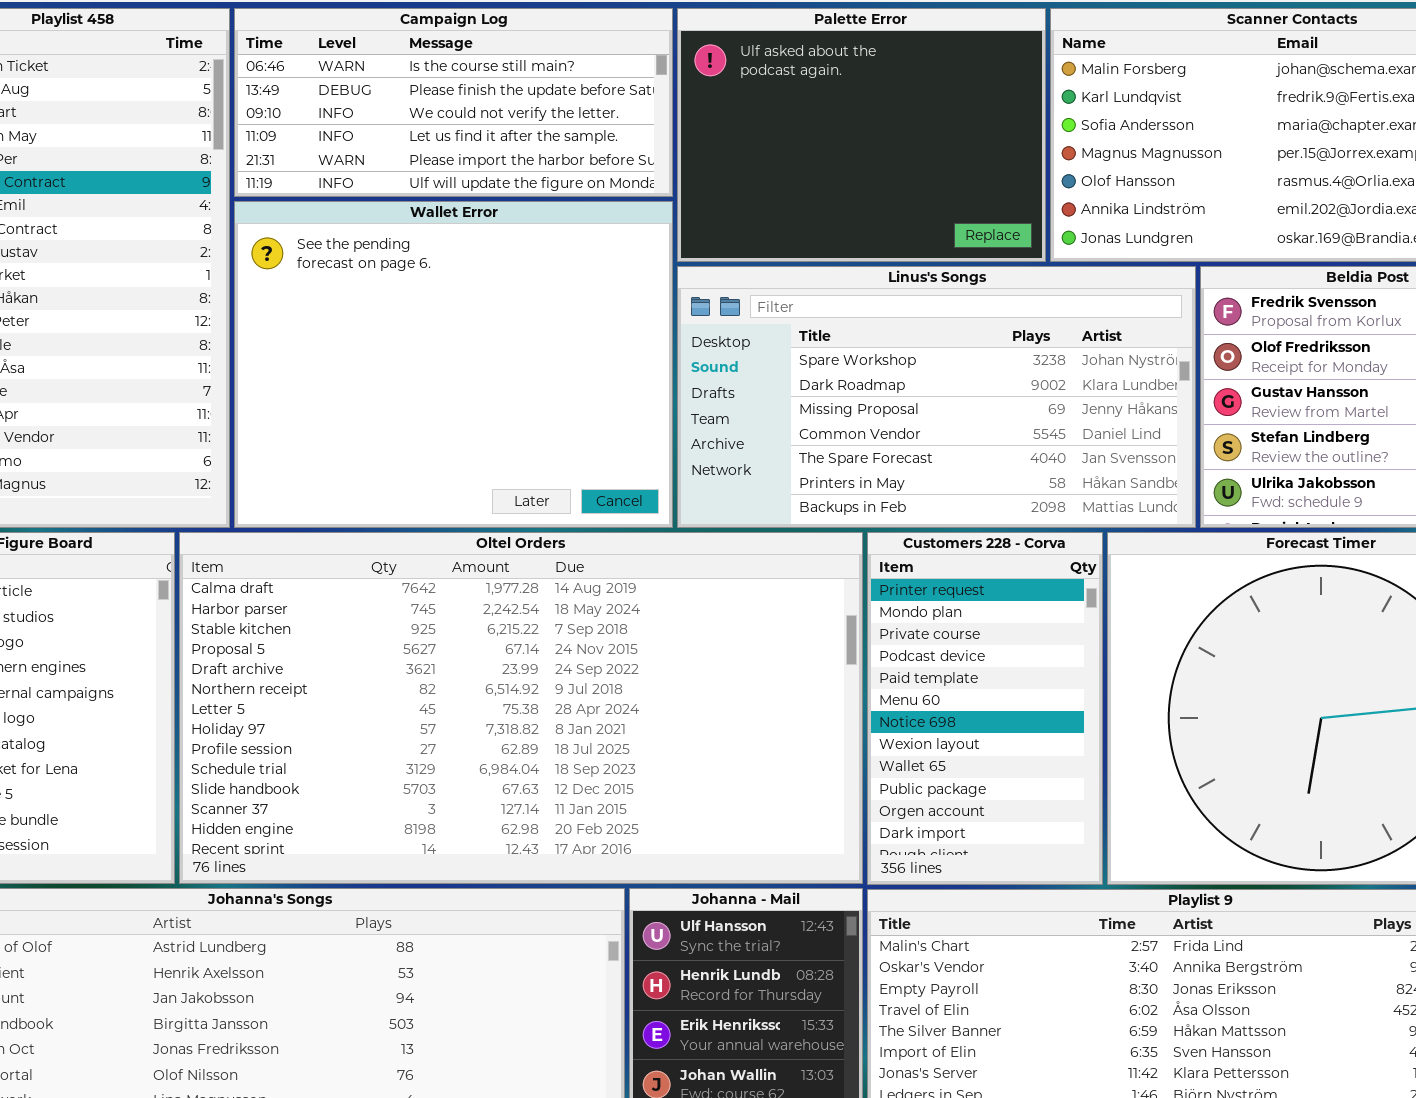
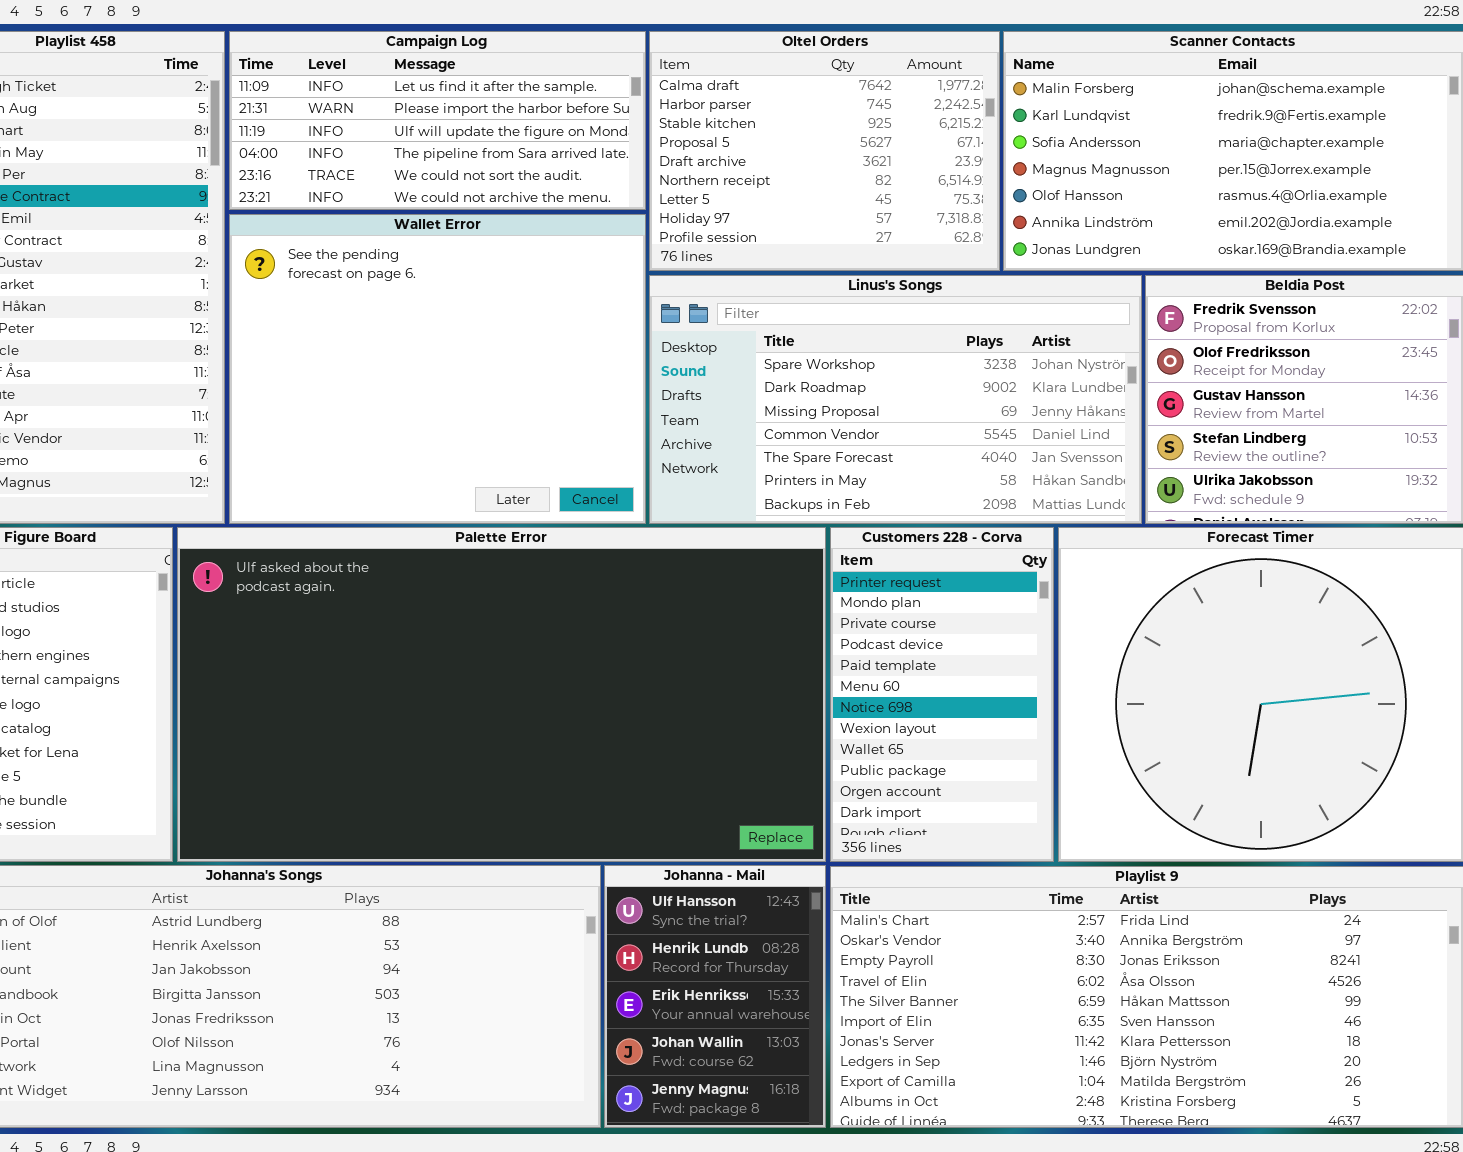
Campaign Log: [234,8,673,197] -> [229,31,646,210], scrolled down 3 rows
Palette Error: [677,8,1046,262] -> [177,527,826,862], moved, resized
Oltel Orders: [179,532,863,884] -> [649,31,1000,271], moved, resized

